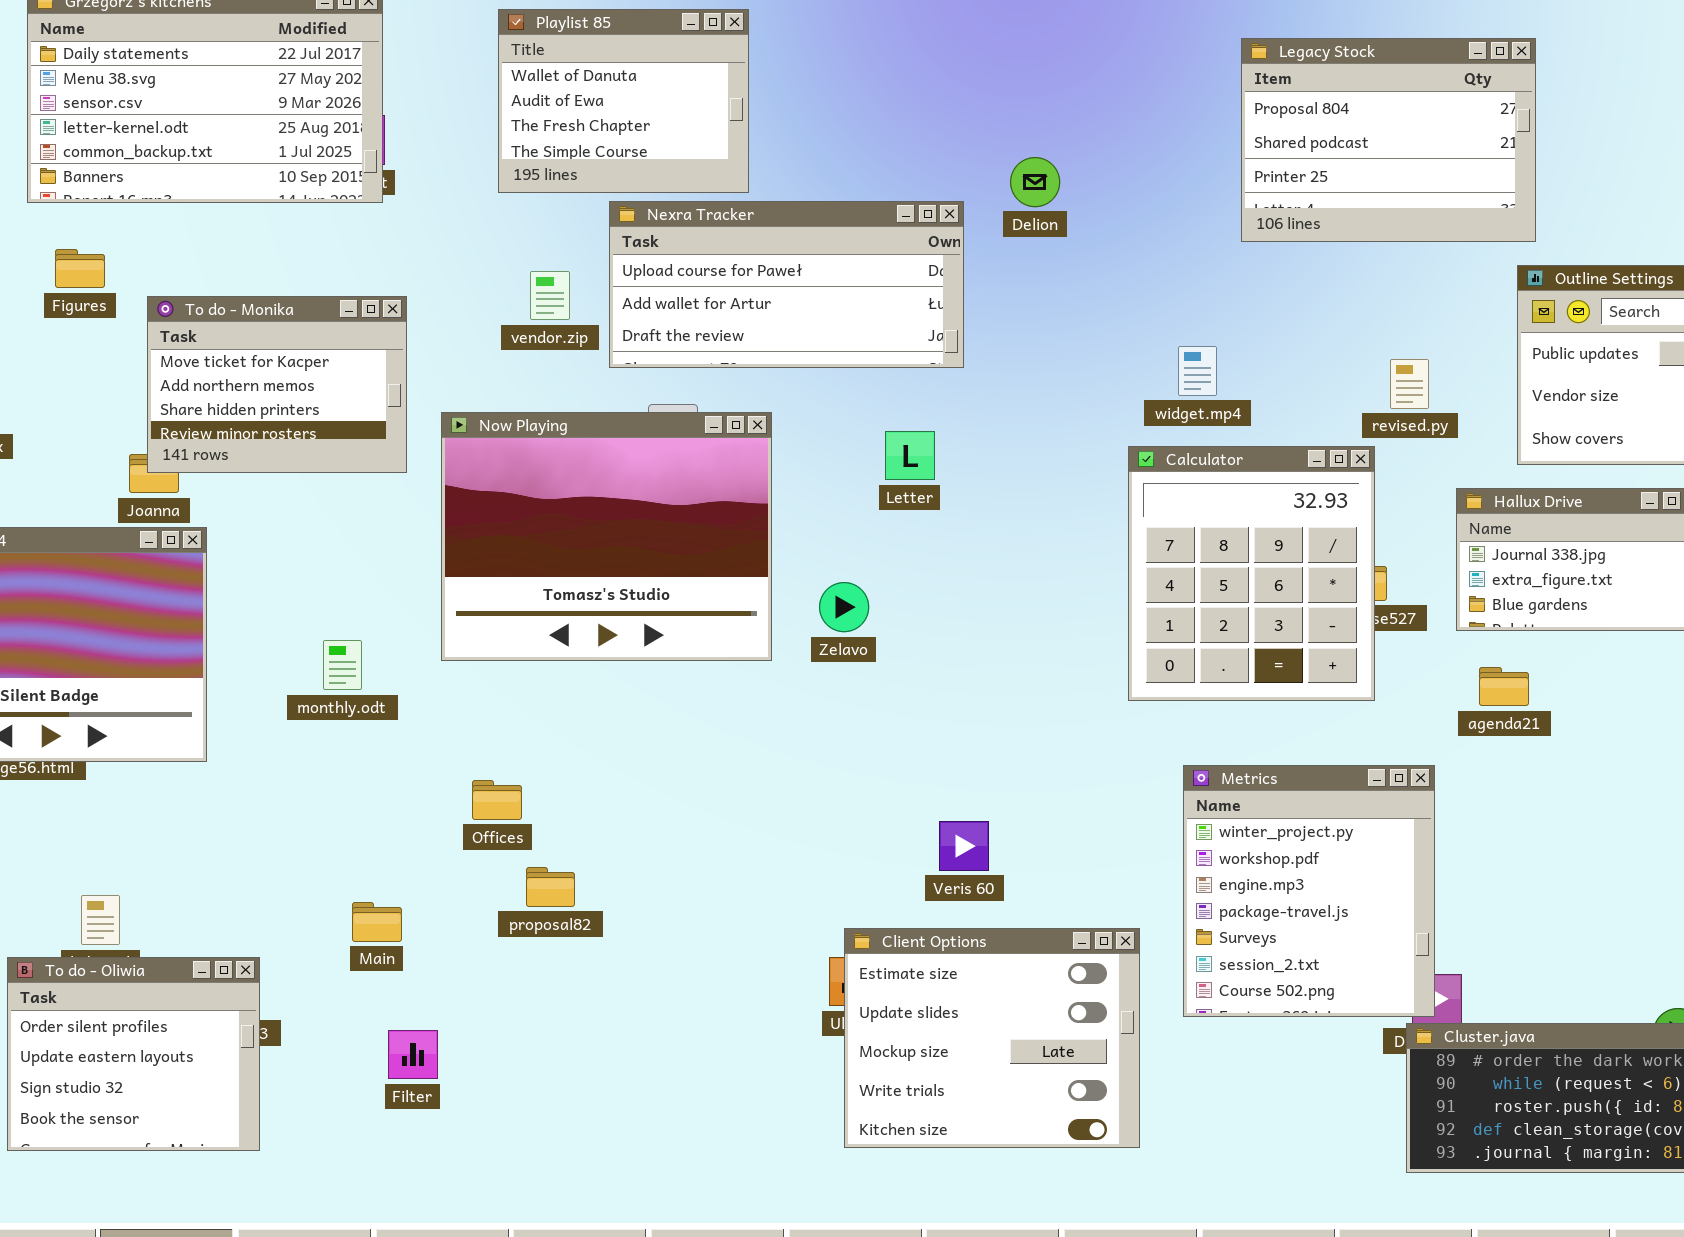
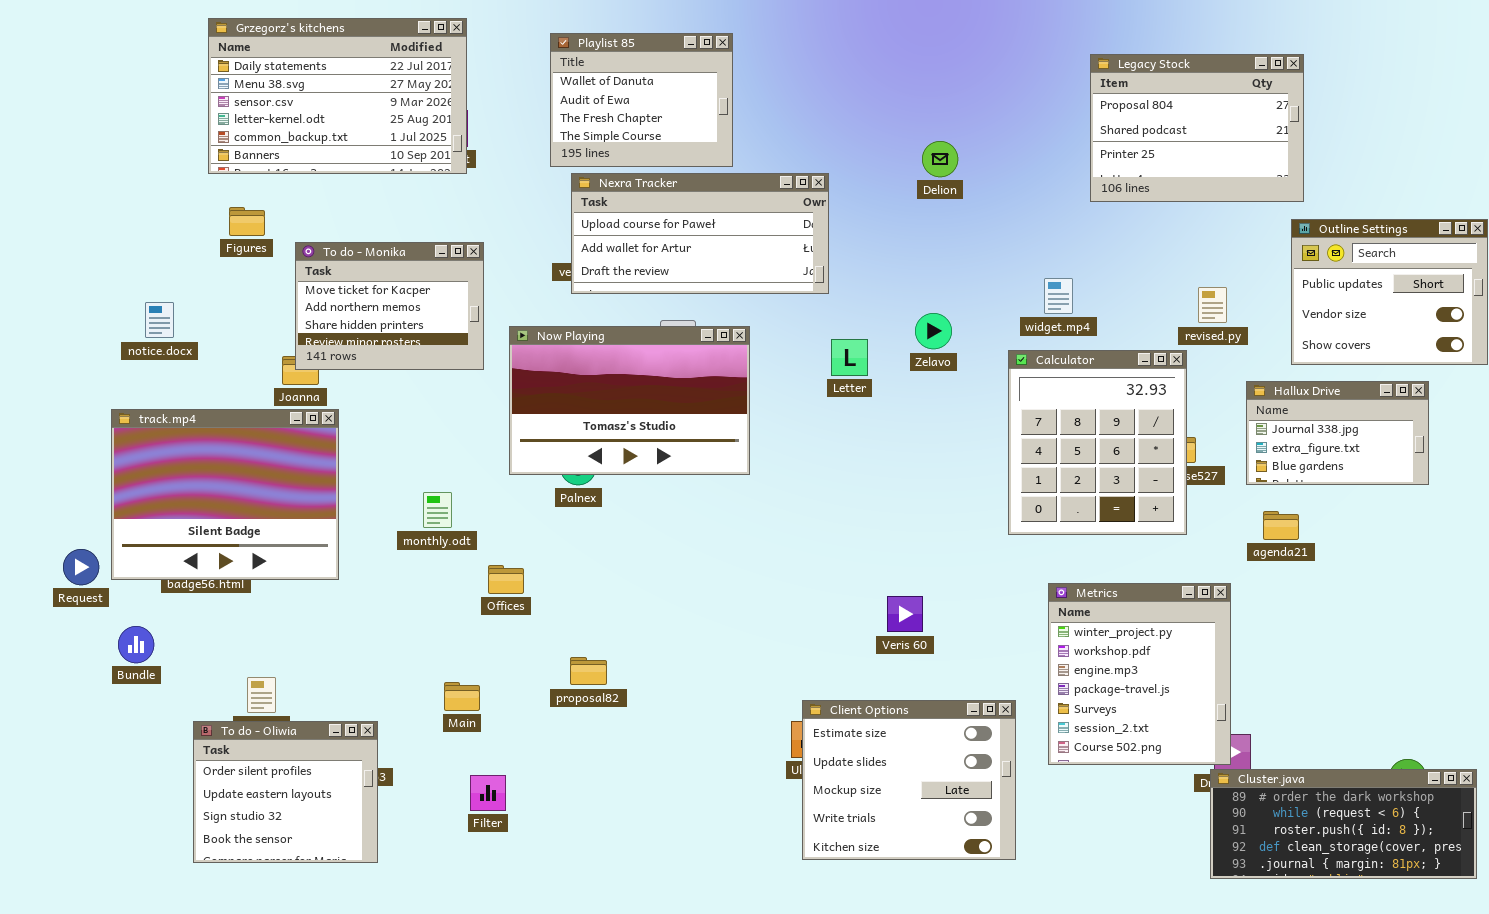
Nexra Tracker: [609,201,964,368] -> [571,173,829,294], moved
Now Playing: [441,412,772,661] -> [509,326,750,475], resized
Zelavo: [819,582,869,632] -> [915,313,952,349], moved
Offices: [472,780,522,820] -> [488,565,524,594], moved
Veris 60: [939,821,989,871] -> [887,596,923,632], moved

